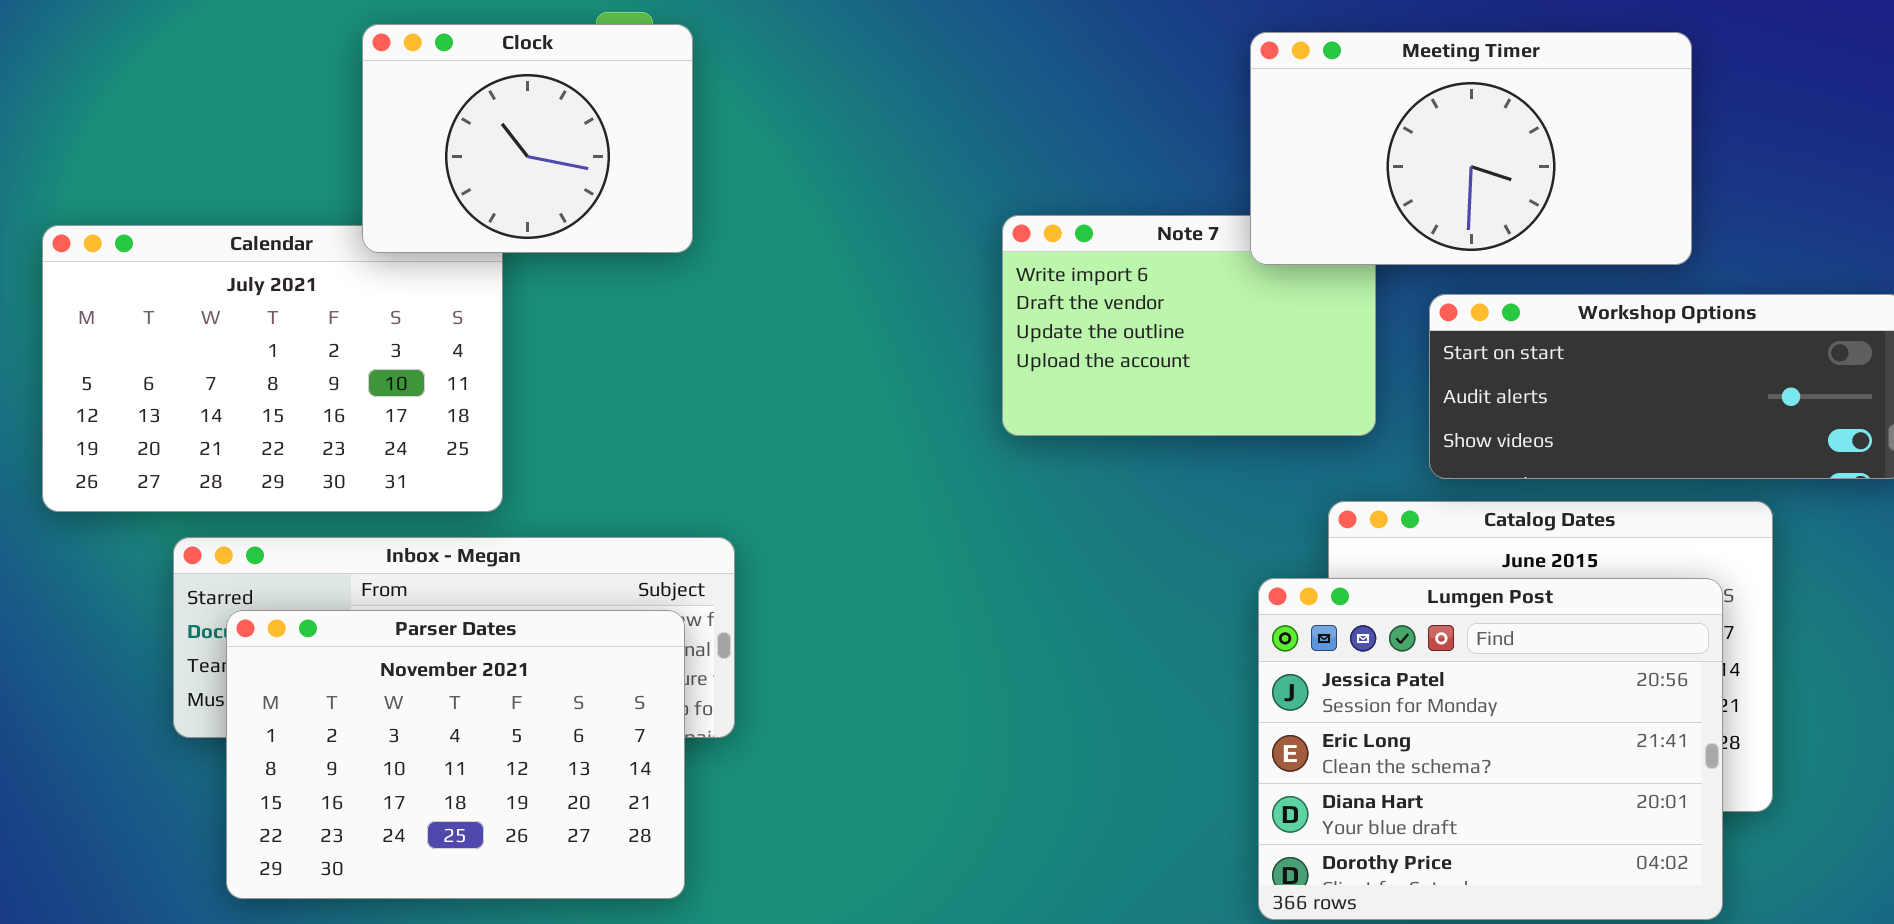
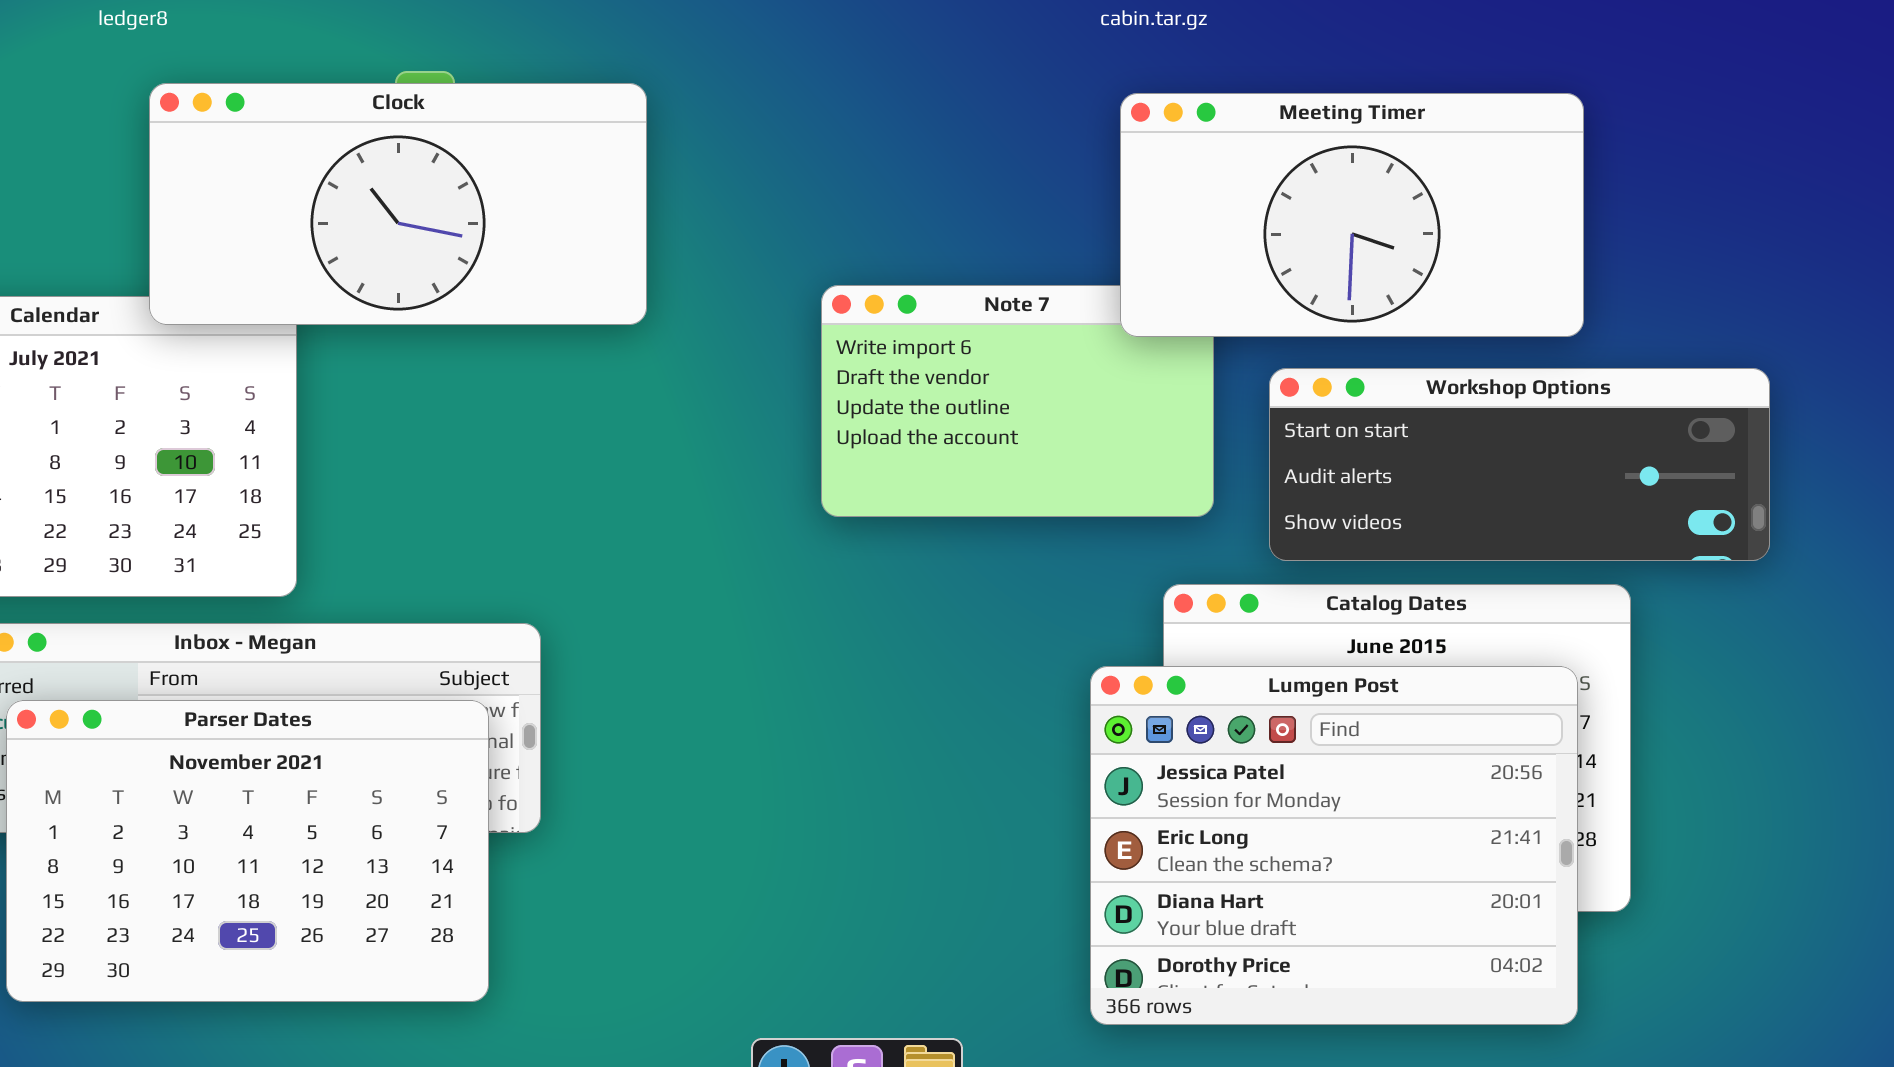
Clock: [362,24,693,253] -> [149,83,647,325], resized
Meeting Timer: [1250,32,1692,265] -> [1120,93,1584,337], moved

